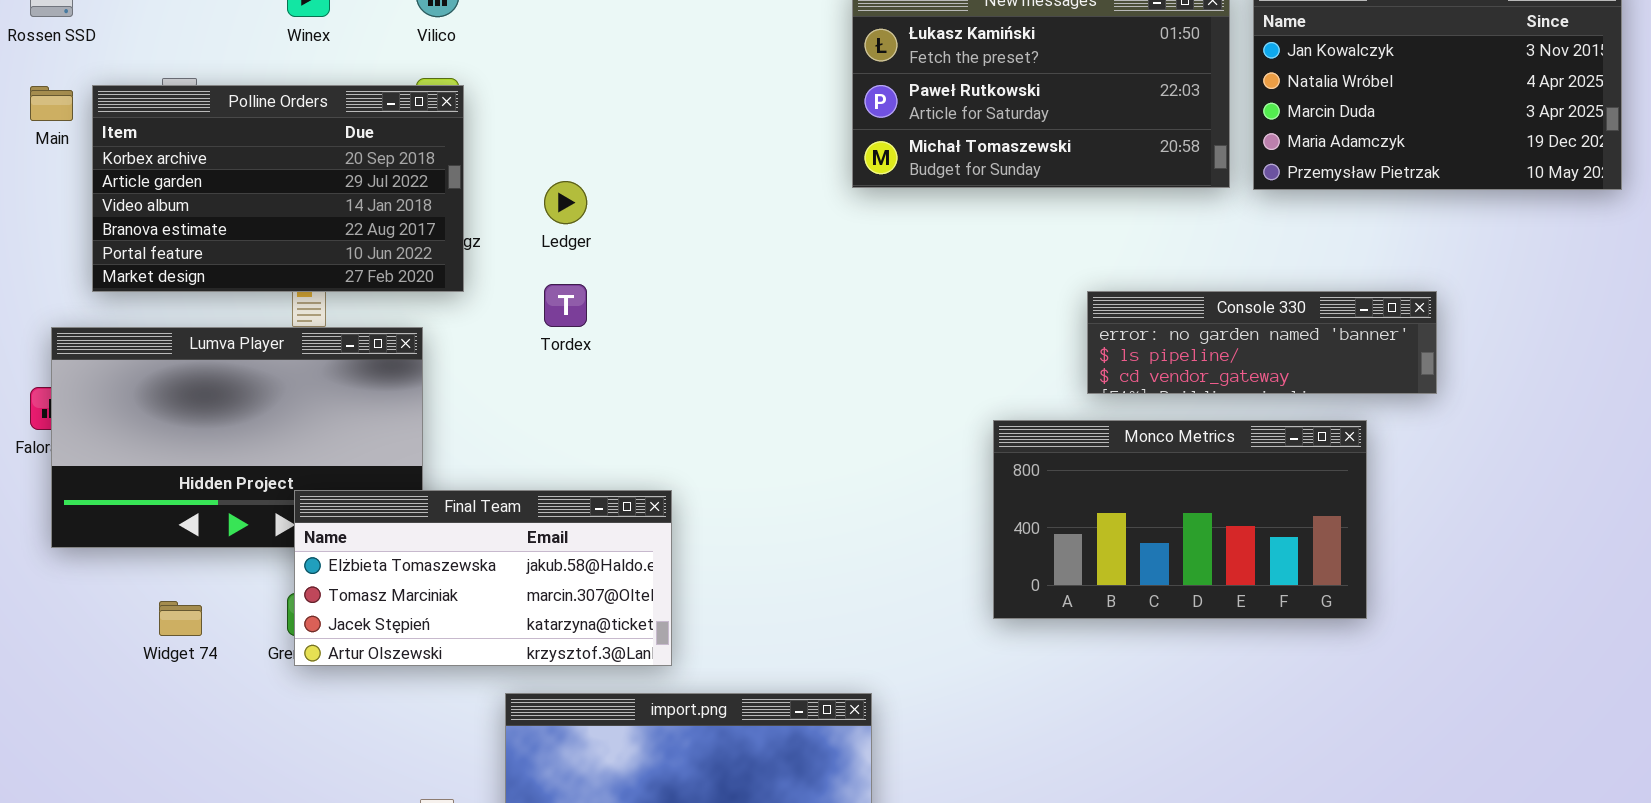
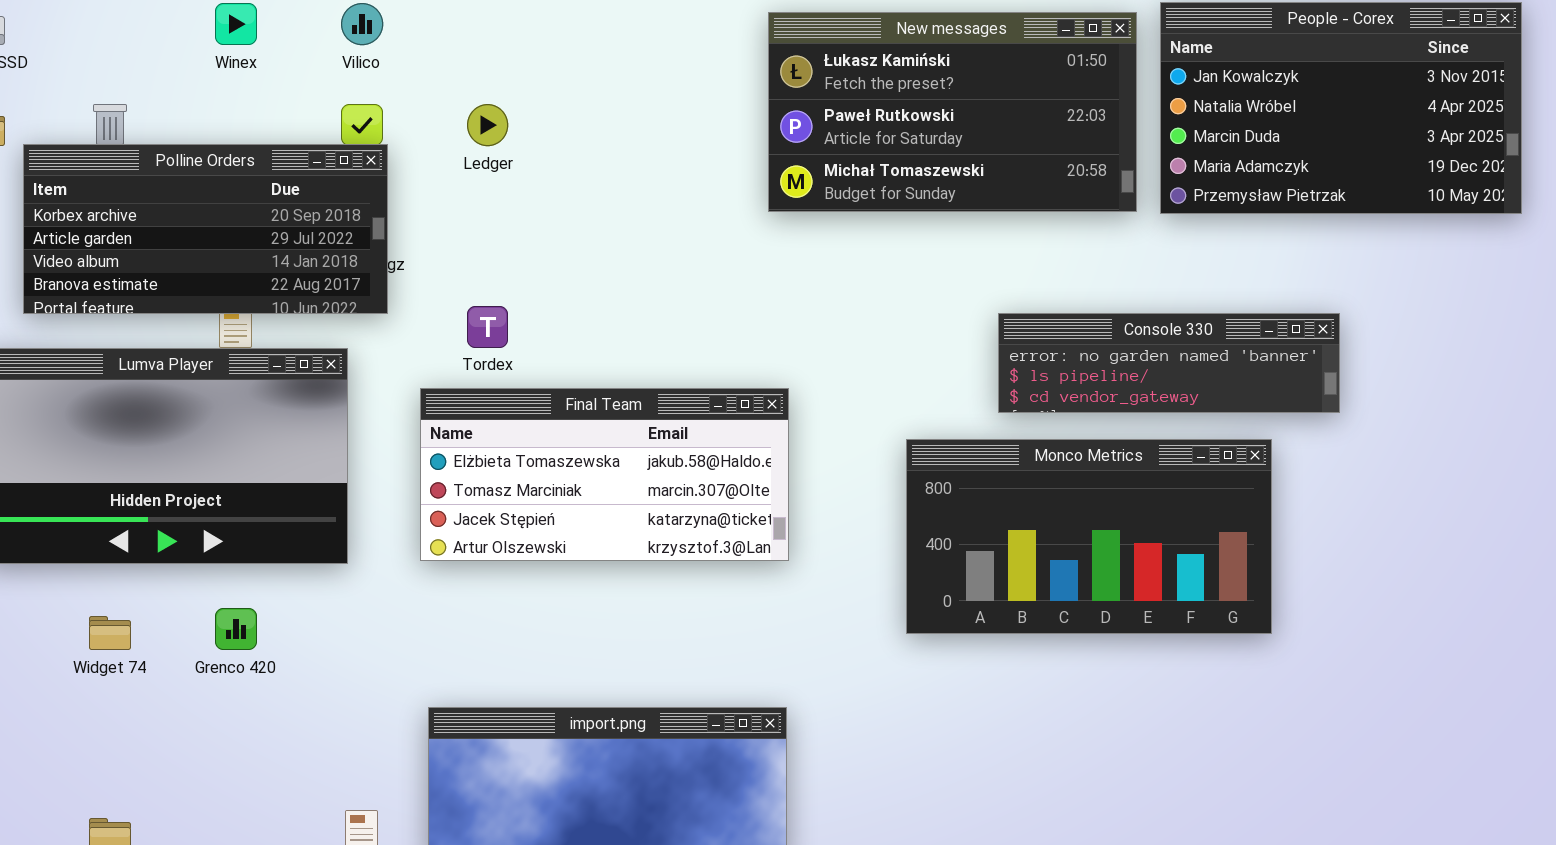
Polline Orders: [92,85,464,292] -> [23,144,388,314], resized
Ledger: [544,181,587,224] -> [467,104,508,146], moved
Final Team: [294,490,672,666] -> [420,388,789,561], moved

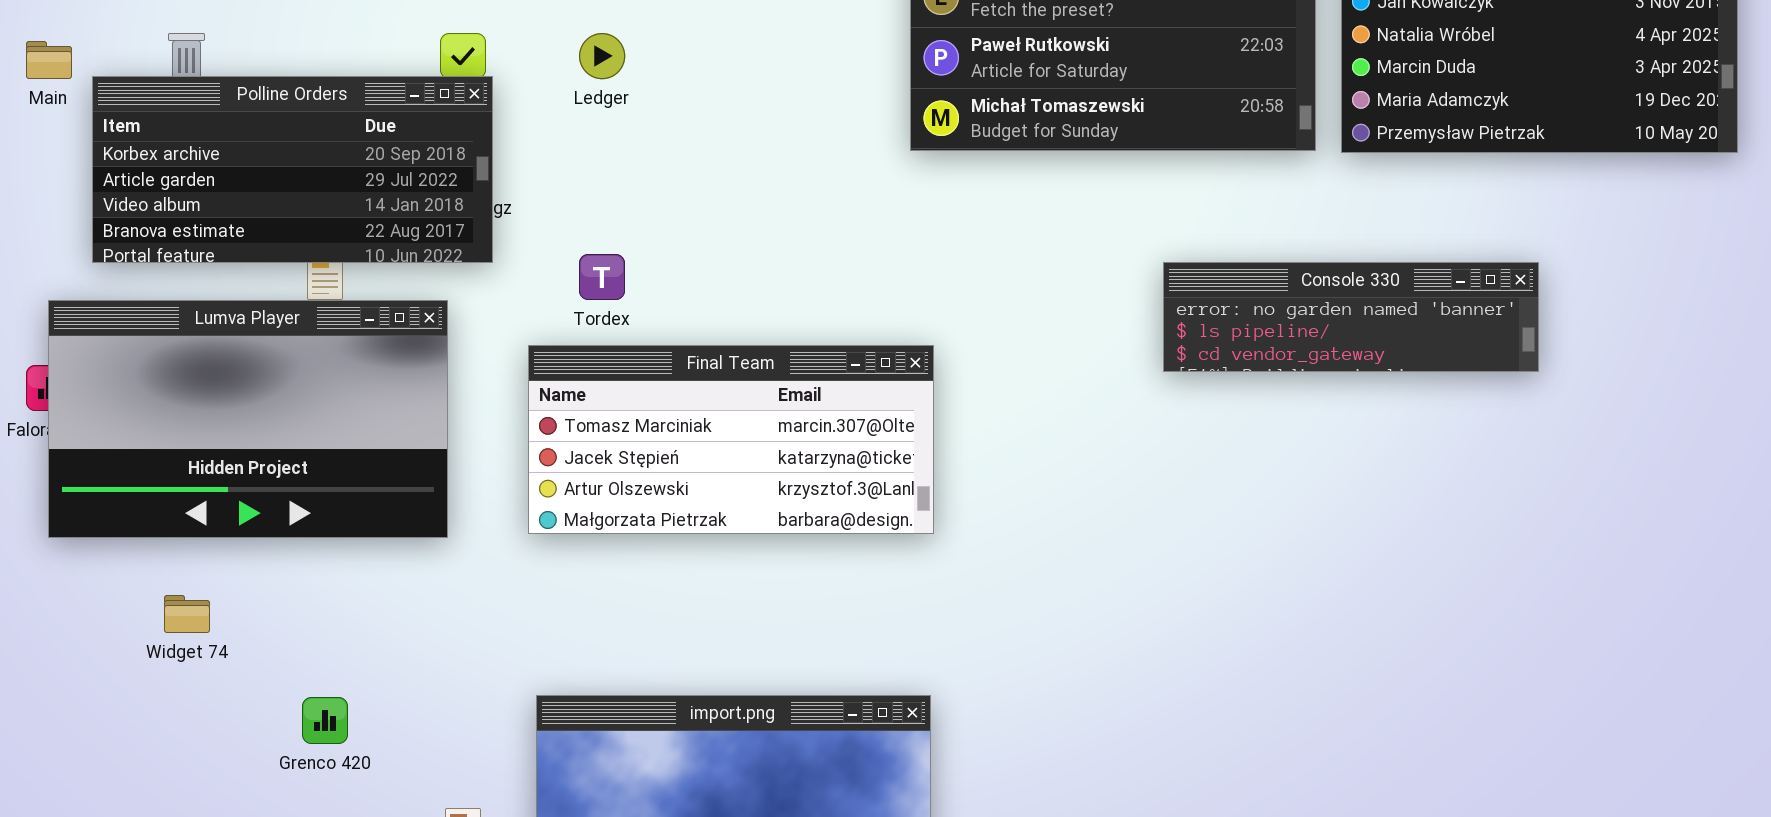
Final Team: [420,388,789,561] -> [528,345,934,534], scrolled down 1 row
Monco Metrics: [906,439,1272,634] -> none, closed
Grenco 420: [215,608,257,650] -> [302,697,348,744], moved

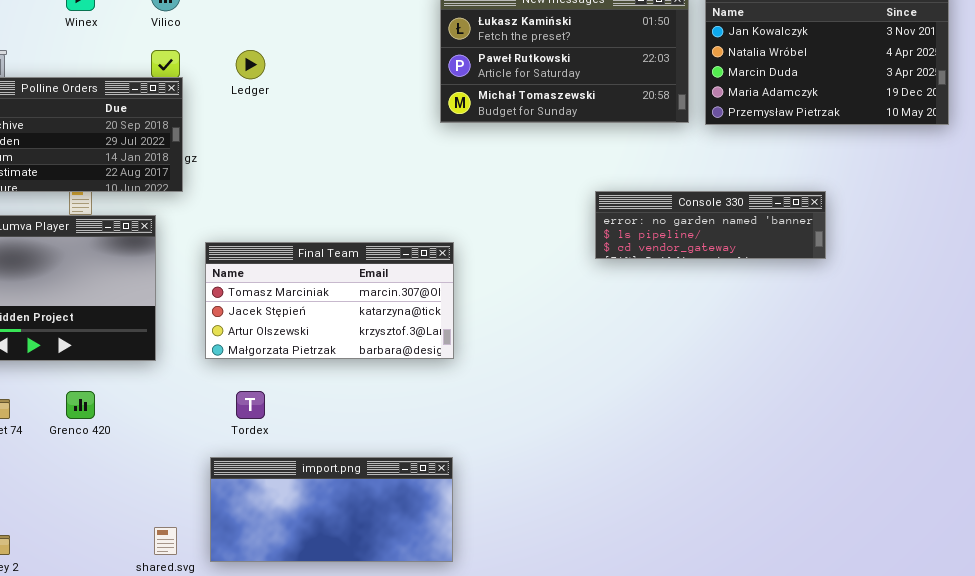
Tordex: [579,254,625,300] -> [236,391,265,419], moved
Grenco 420: [302,697,348,744] -> [66,391,95,419], moved

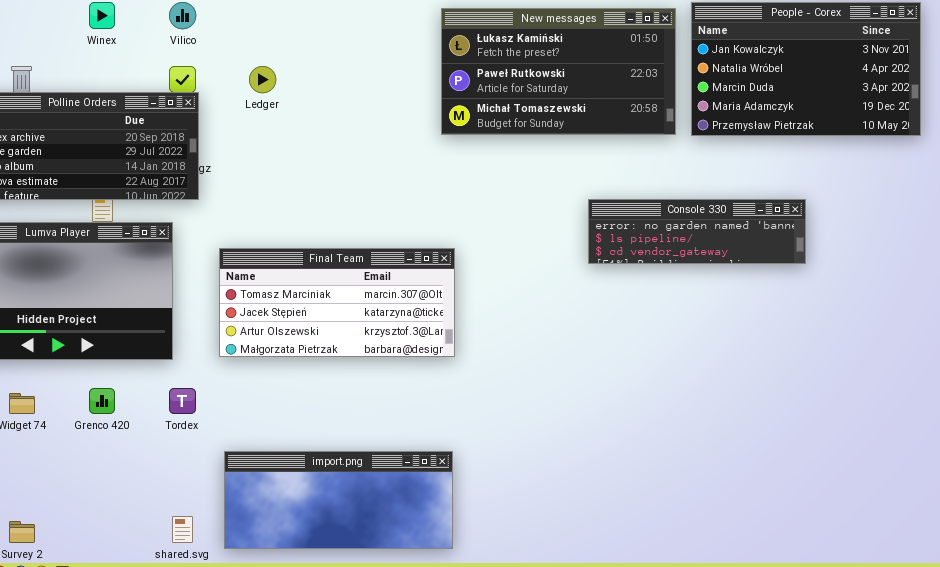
Tordex: [236,391,265,419] -> [169,388,196,414], moved

